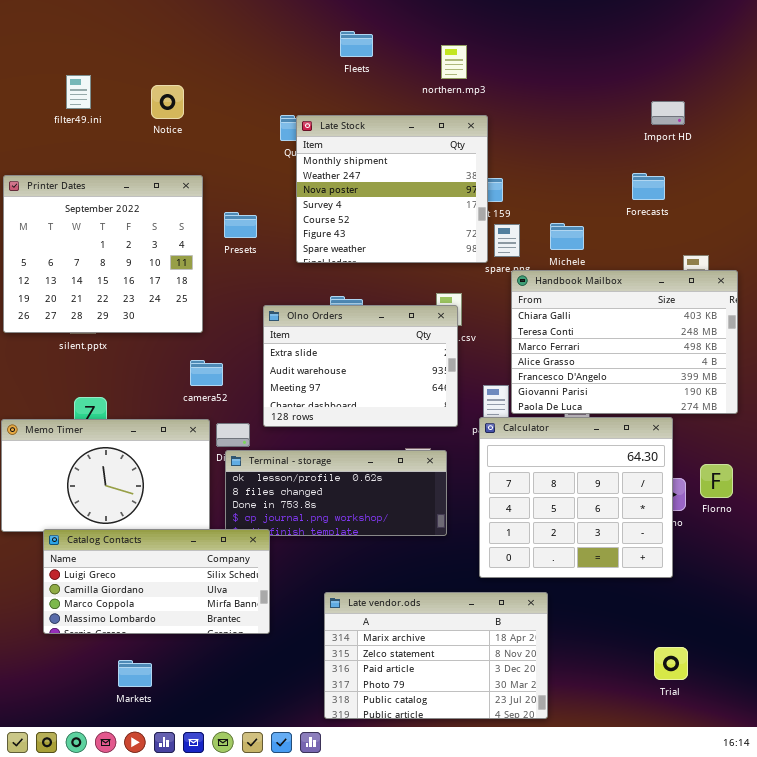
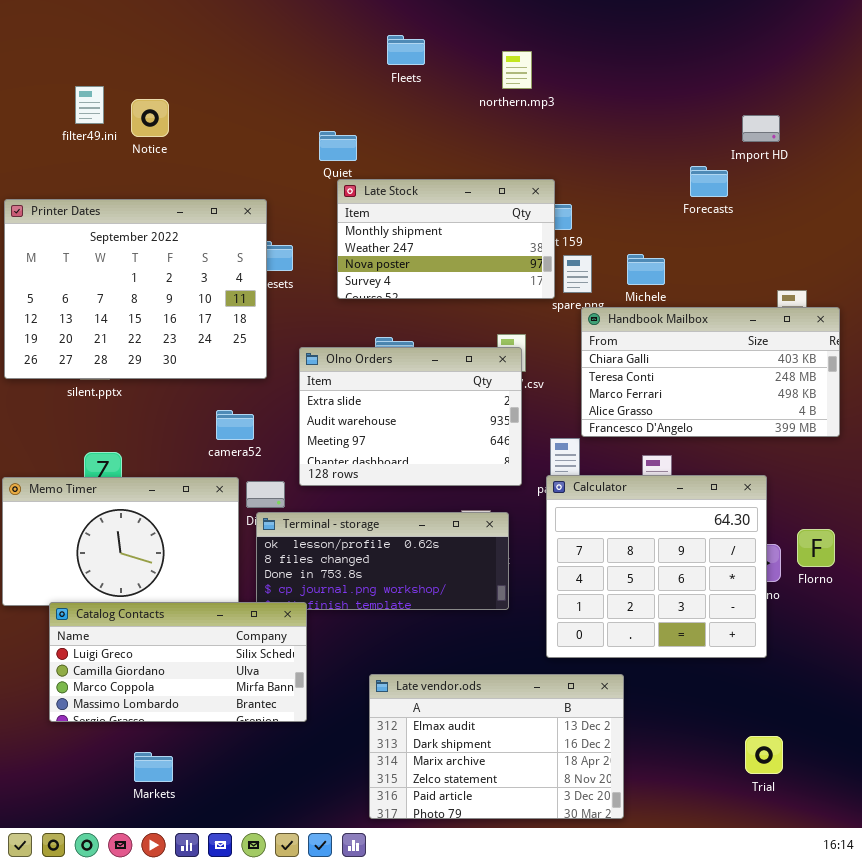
Notice: [151,85,184,119] -> [131,99,169,137], moved
Late Stock: [296,115,488,263] -> [337,179,555,299], resized
Forecasts: [632,173,665,200] -> [690,166,728,197], moved
Printer Dates: [3,175,203,333] -> [4,199,267,379], resized
Handbook Mailbox: [511,270,738,414] -> [581,307,840,437], resized
Late vendor.ods: [324,592,548,719] -> [369,674,624,819], scrolled up 2 rows

